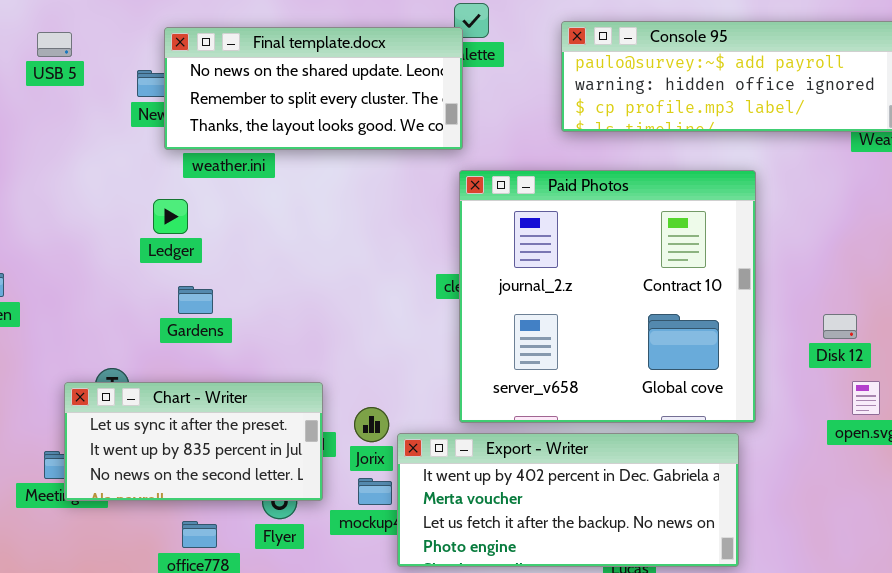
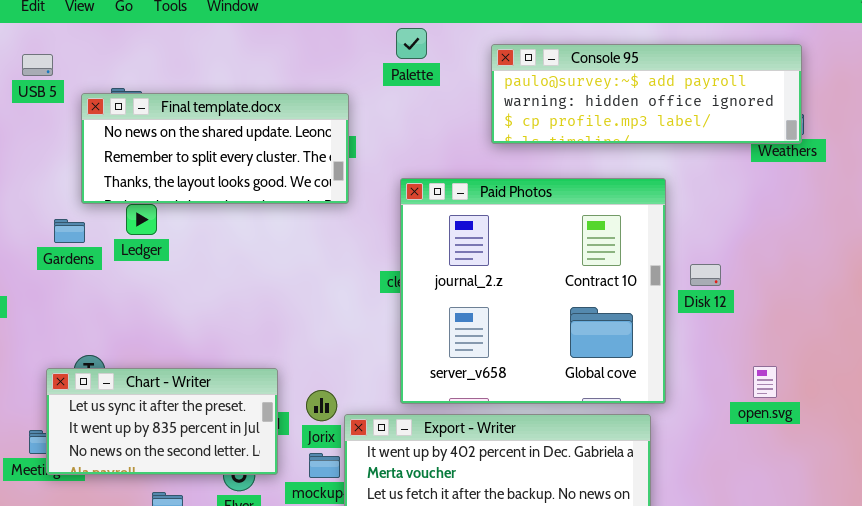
Final template.docx: [164,27,463,150] -> [81,93,349,204], moved
Gardens: [178,286,213,314] -> [54,219,85,243], moved
Disk 12: [823,314,857,339] -> [690,264,721,286], moved

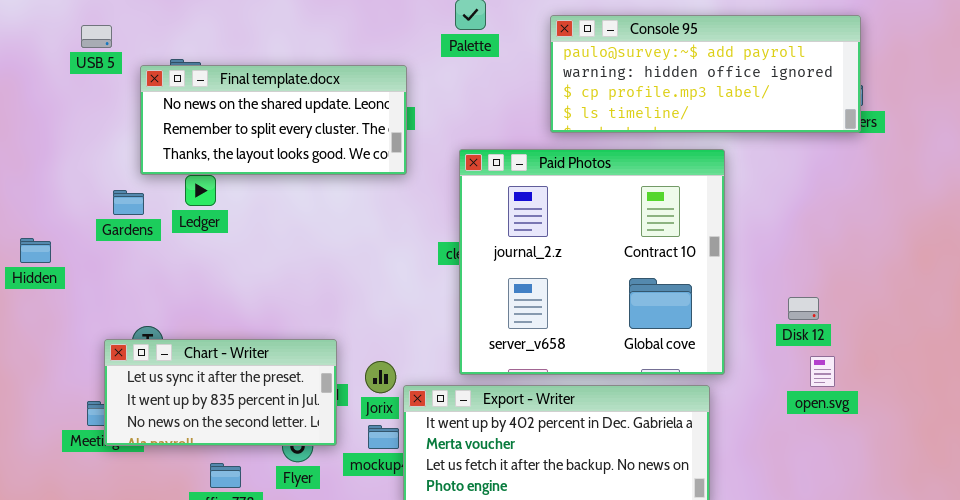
Console 95: [491,44,802,144] -> [550,15,861,133], resized
Disk 12: [690,264,721,286] -> [788,297,819,320], moved
open.svg: [753,366,777,398] -> [810,356,835,387], moved

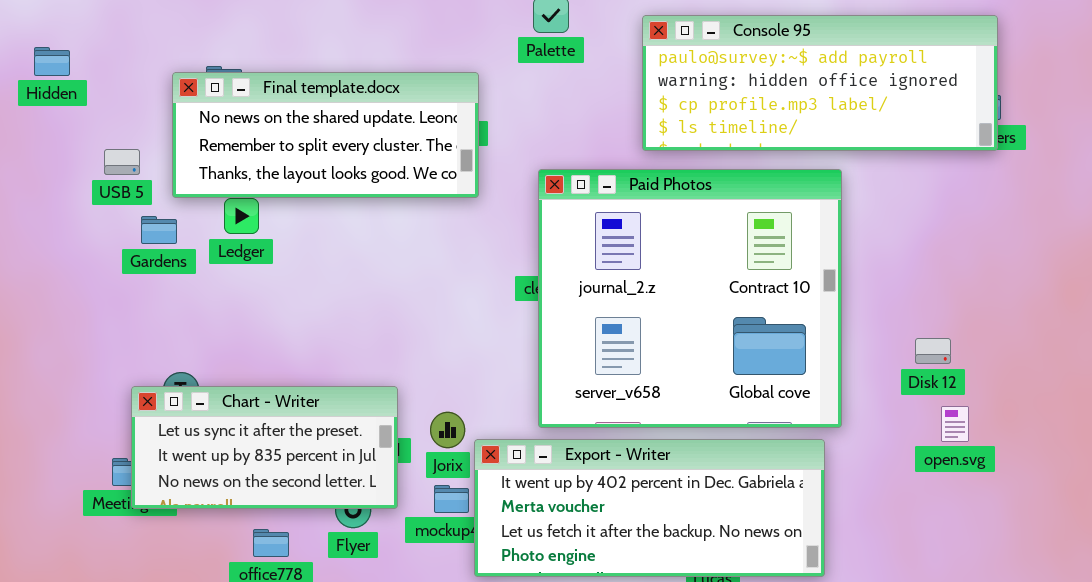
USB 5: [81,25,112,48] -> [104,149,140,175], moved
Hidden: [20,238,51,263] -> [34,47,70,76], moved

